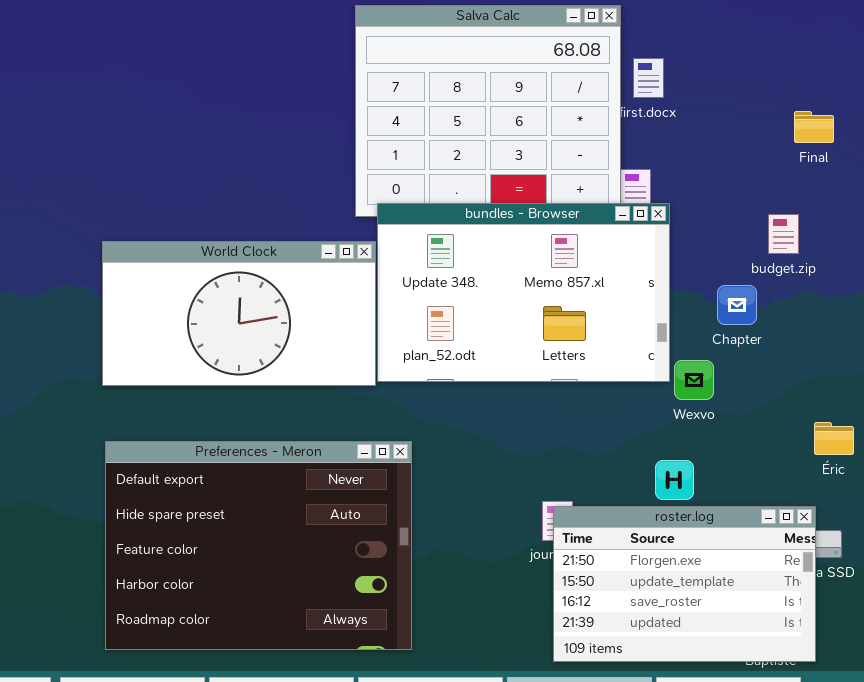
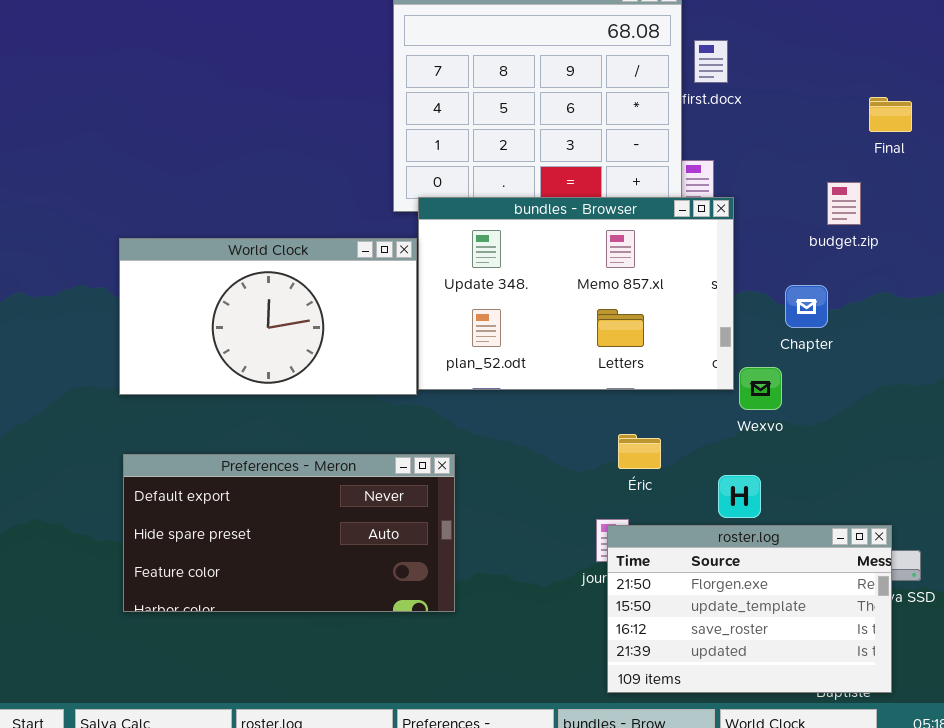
budget.zip: [768,214,799,254] -> [827,182,861,225], moved
Éric: [814,422,854,455] -> [618,434,661,469], moved
Preferences - Meron: [105,441,412,650] -> [123,454,455,612], resized

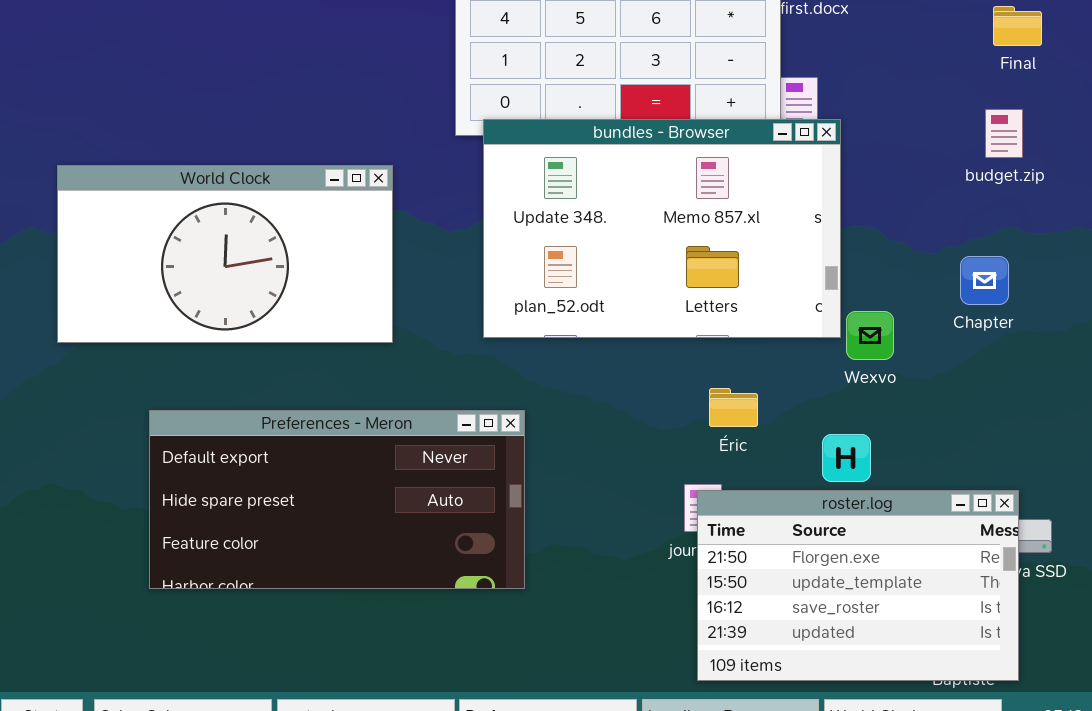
budget.zip: [827,182,861,225] -> [985,109,1023,158], moved
World Clock: [119,238,417,395] -> [57,165,393,343], moved
Chapter: [785,285,828,328] -> [960,256,1009,305], moved

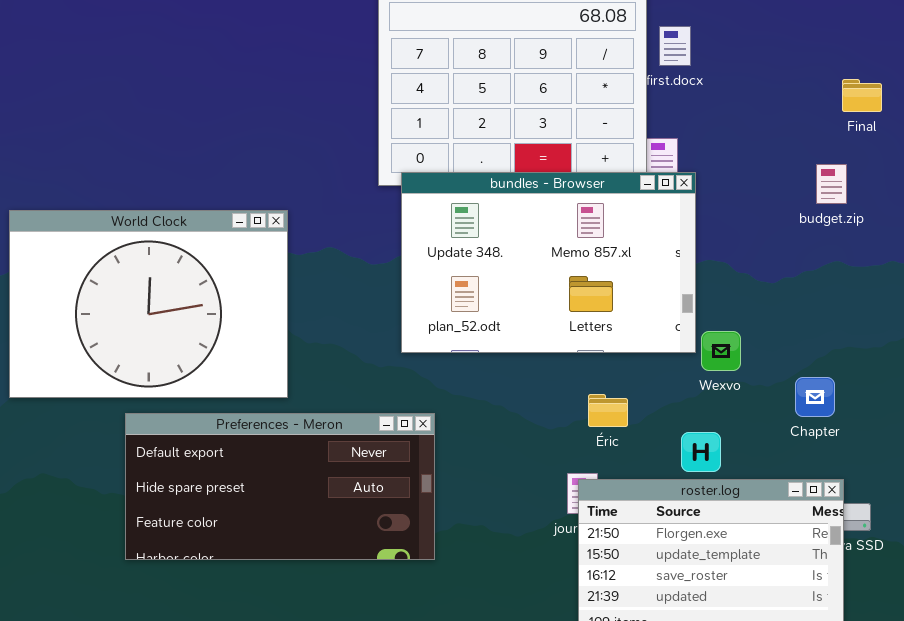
Final: [993,6,1042,46] -> [842,79,882,112], moved
World Clock: [57,165,393,343] -> [9,210,288,398], moved, resized
Chapter: [960,256,1009,305] -> [795,377,835,417], moved

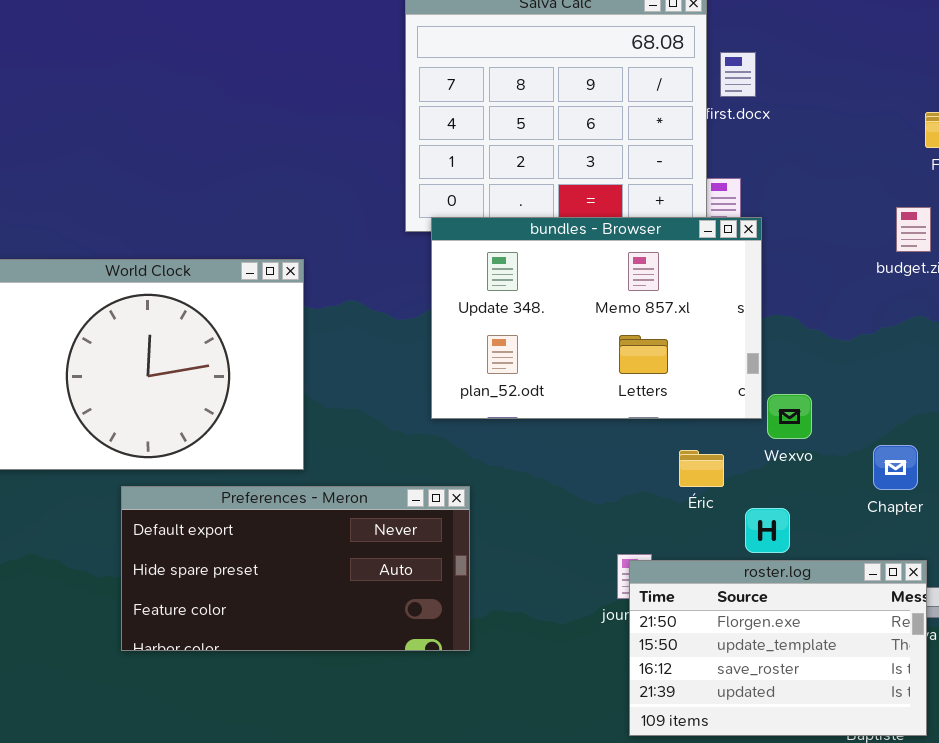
Éric: [588,394,628,427] -> [679,450,724,487], moved

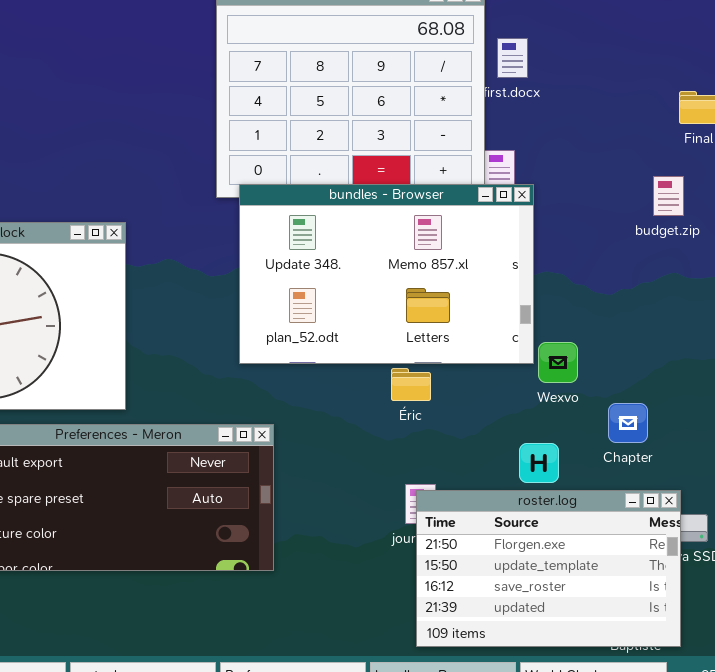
Chapter: [873,445,918,490] -> [608,403,648,443], moved
Éric: [679,450,724,487] -> [391,368,431,401], moved

